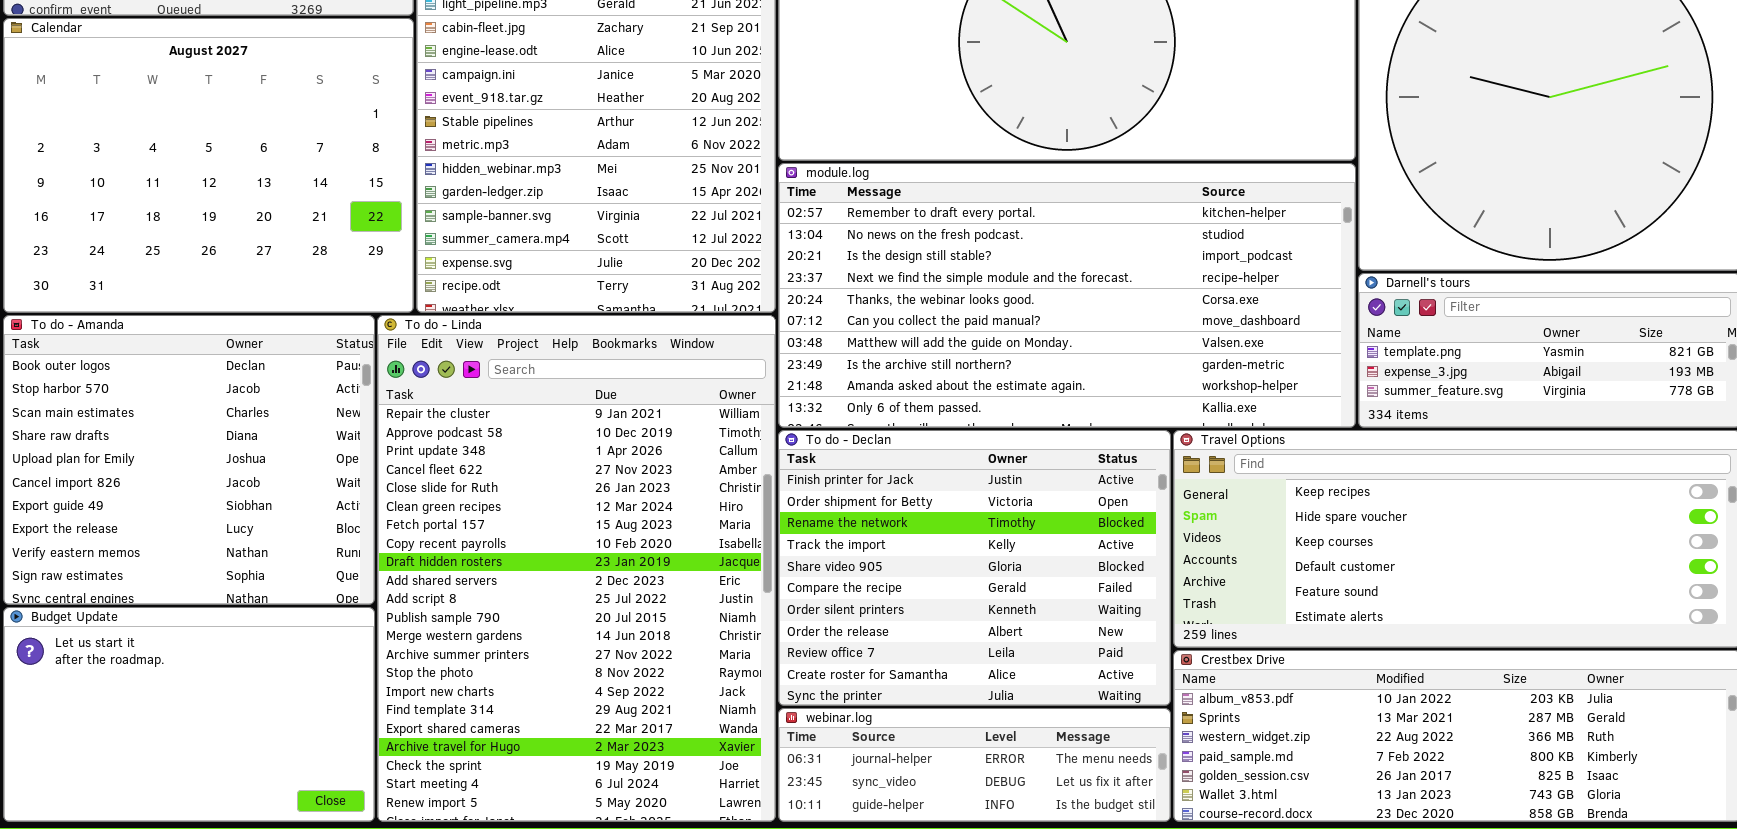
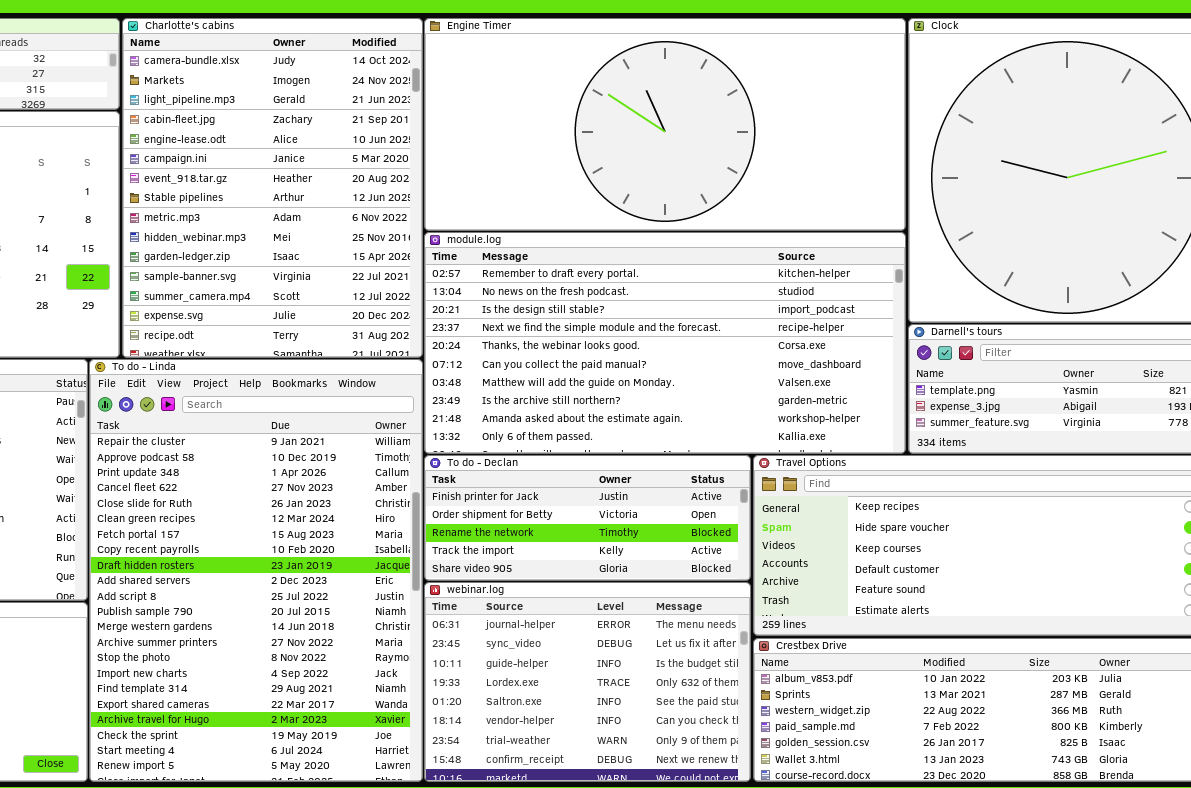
To do - Declan: [778,430,1171,706] -> [424,455,751,581], resized
webinar.log: [778,708,1171,822] -> [424,582,751,782], resized

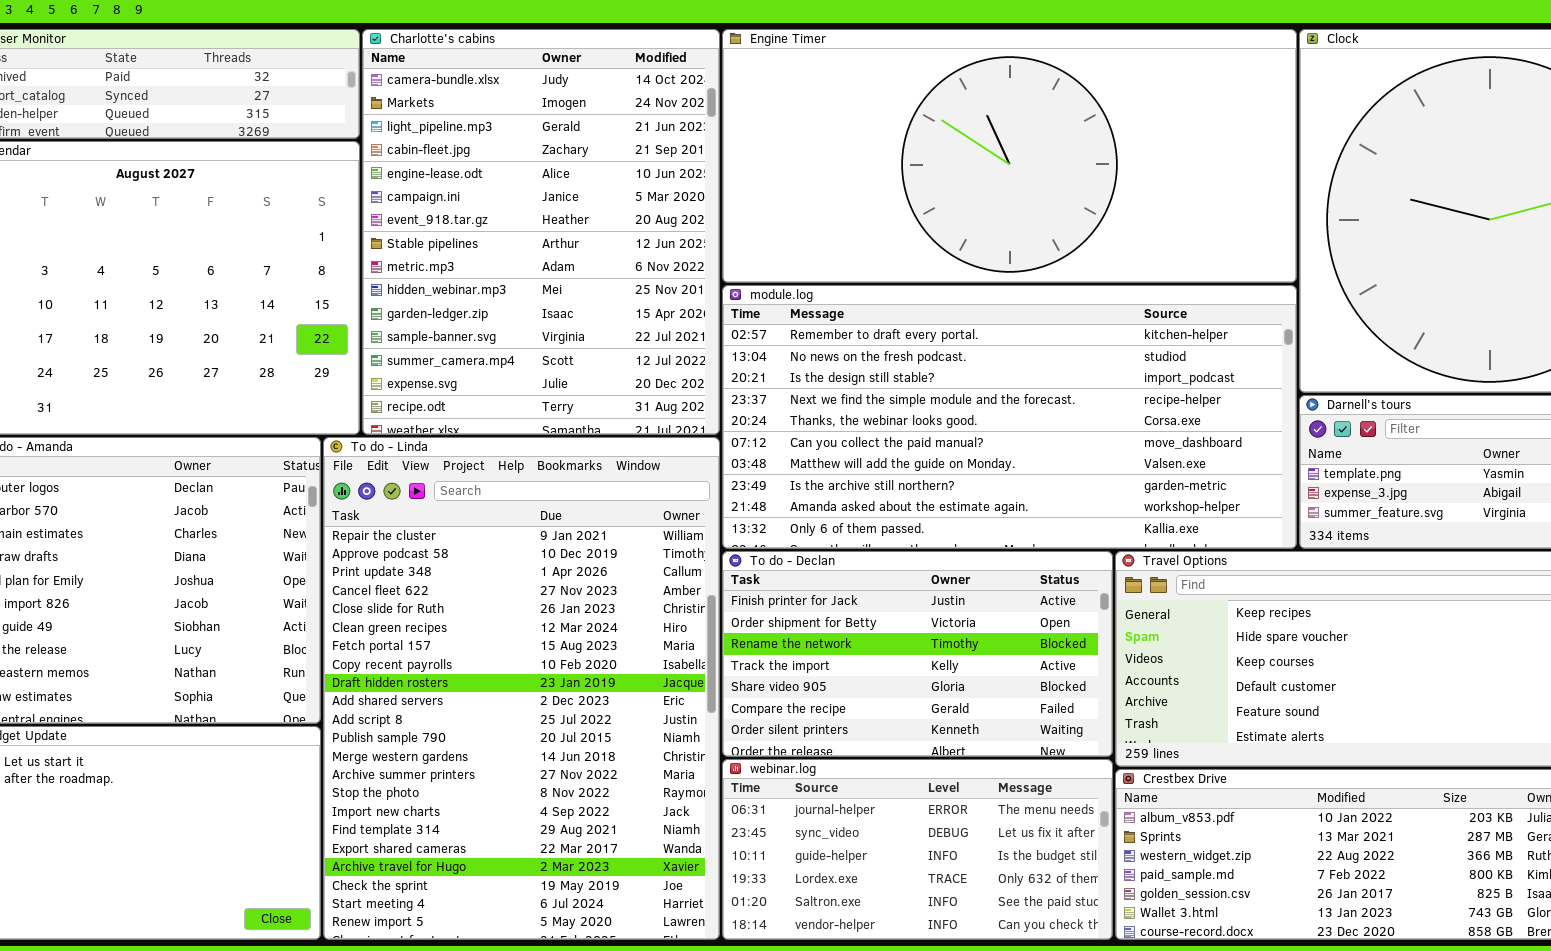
To do - Declan: [424,455,751,581] -> [722,551,1113,757], resized
webinar.log: [424,582,751,782] -> [722,759,1113,940], resized

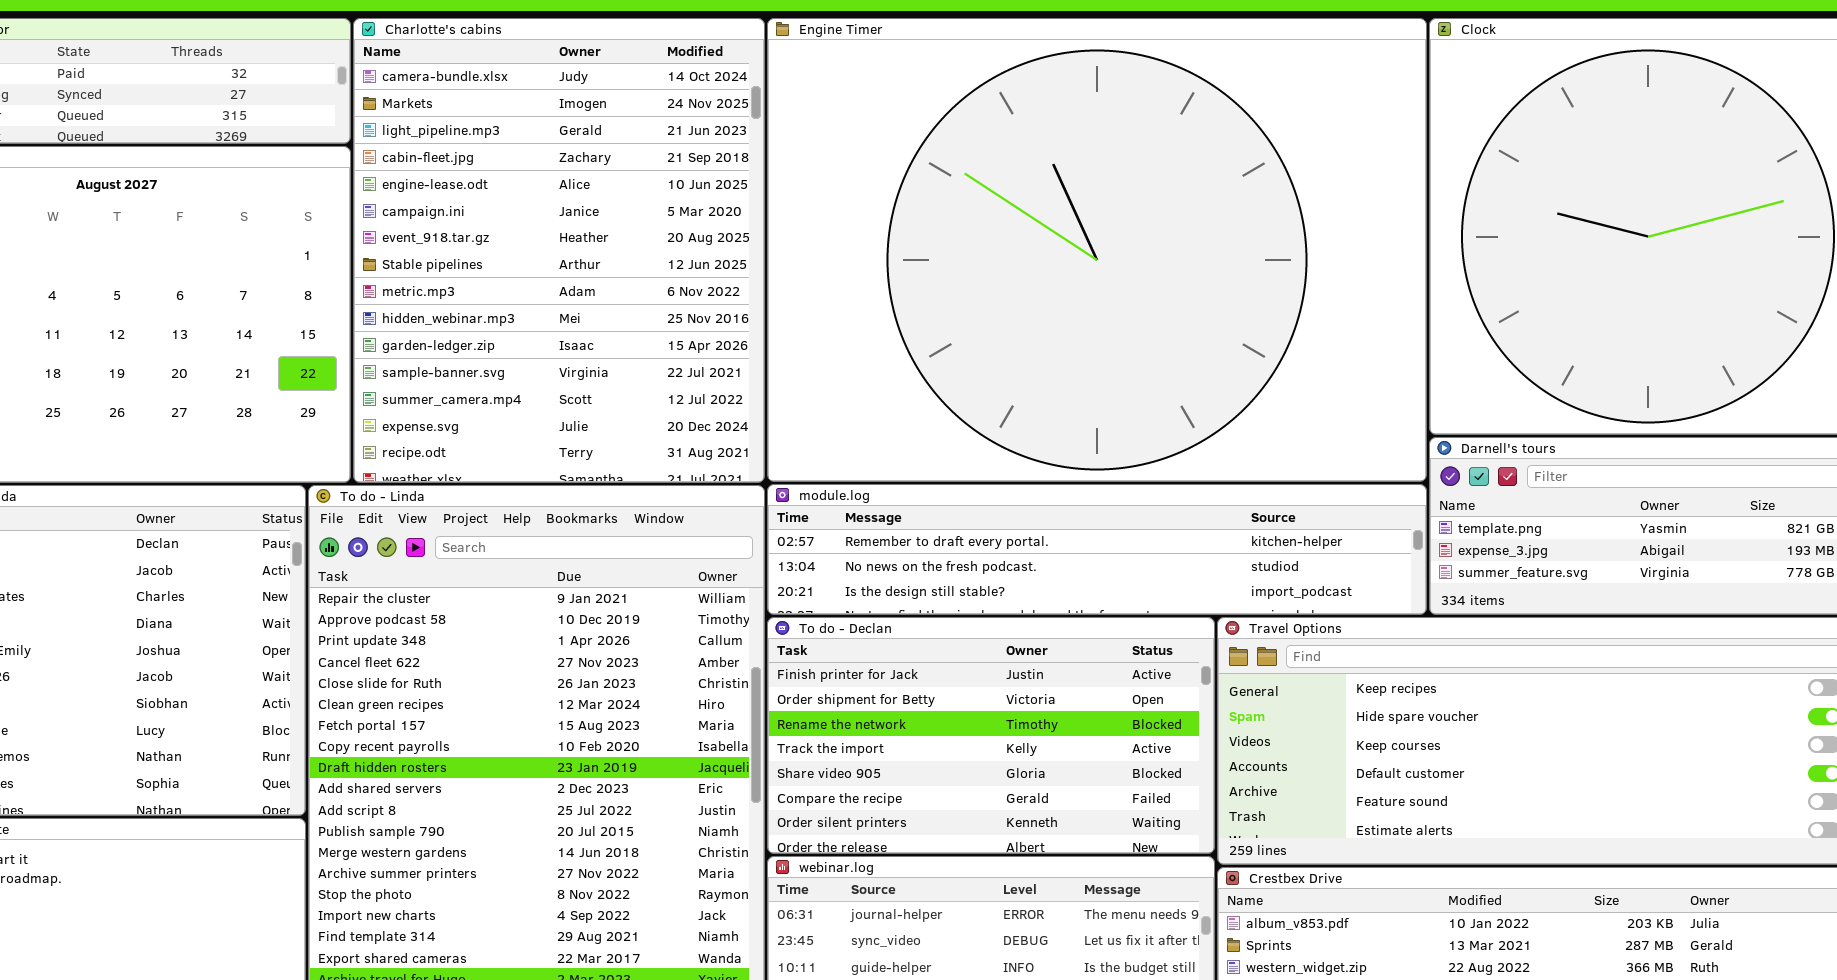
Engine Timer: [722,29,1297,283] -> [767,18,1427,482], resized
module.log: [722,285,1297,549] -> [767,484,1427,615], resized

